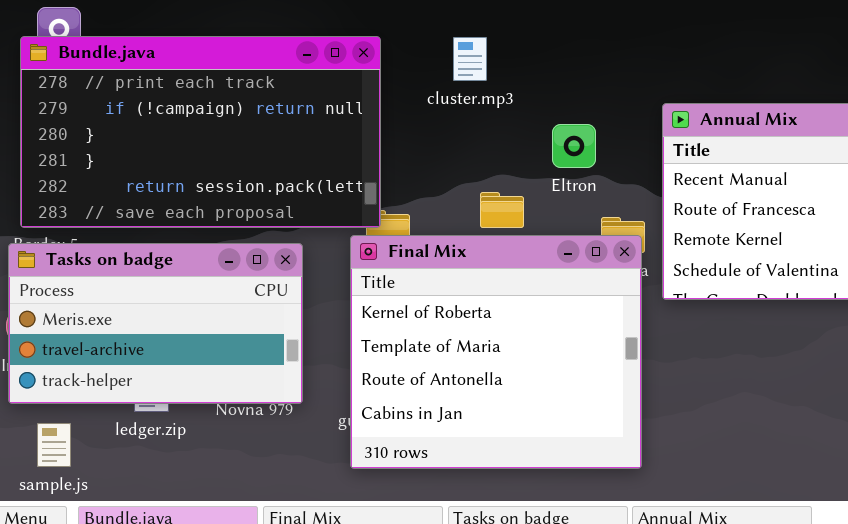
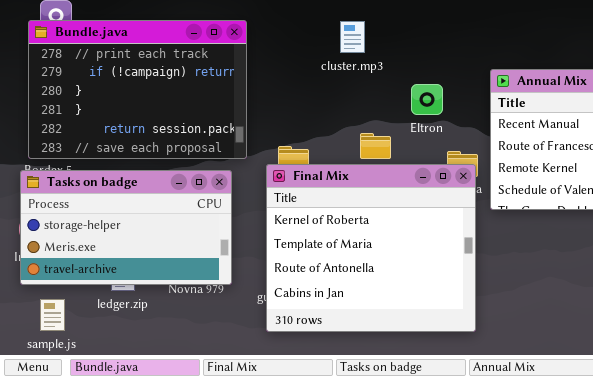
Bundle.java: [20,36,381,228] -> [28,20,247,159], resized
Tasks on badge: [8,243,303,404] -> [20,170,232,285], scrolled up 1 row

